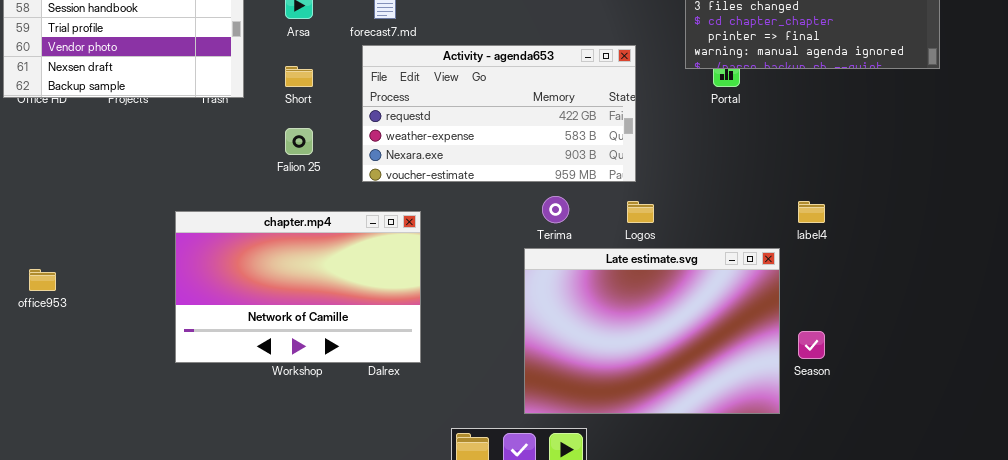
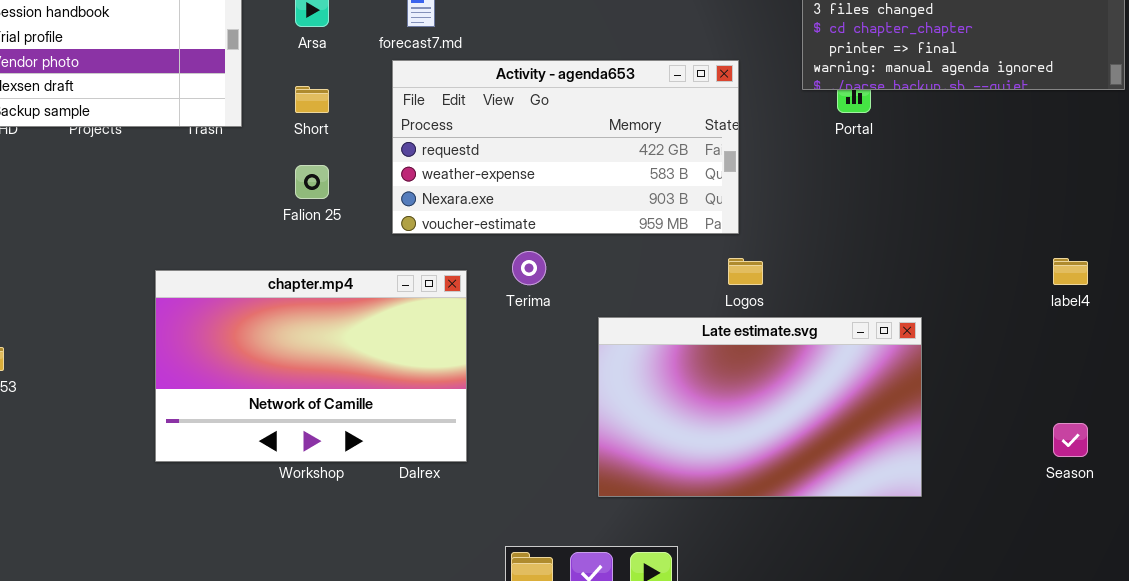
Terima: [542,196,569,223] -> [512,251,546,285], moved
label4: [798,201,825,223] -> [1053,258,1088,285], moved
Late estimate.svg: [524,248,780,414] -> [598,317,922,497], resized
Season: [798,331,825,359] -> [1053,423,1088,457], moved

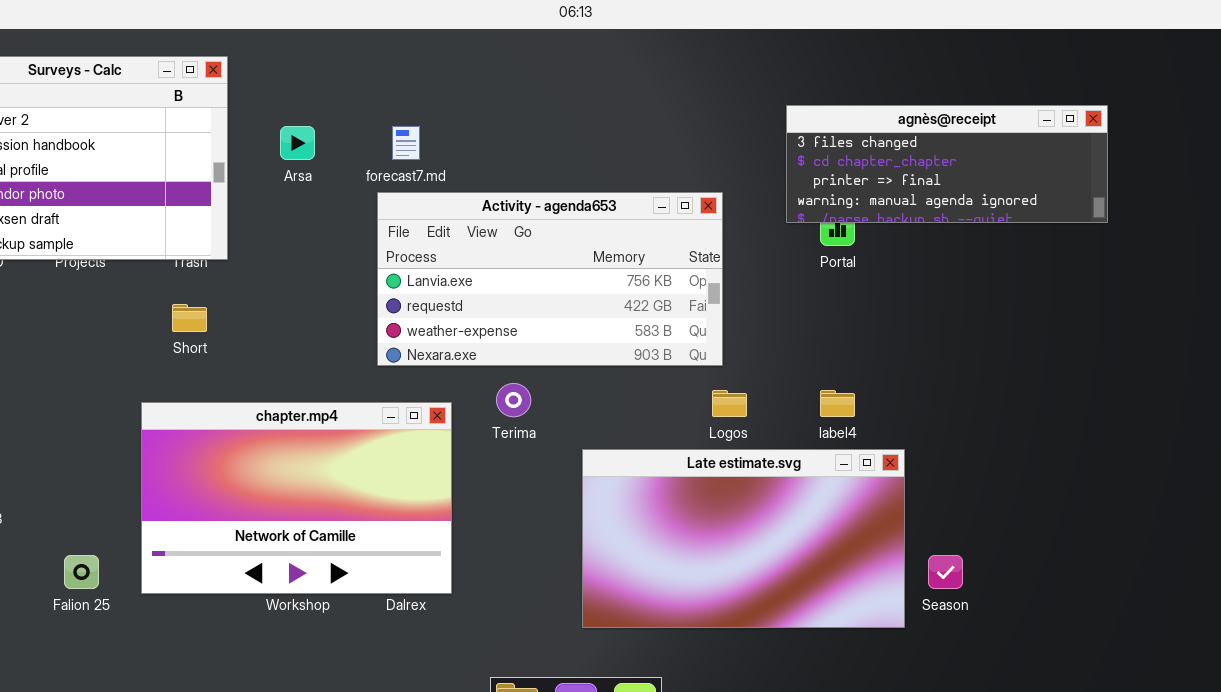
Activity - agenda653: [392,60,739,234] -> [377,192,723,366], scrolled up 1 row
Short: [295,86,329,113] -> [172,304,207,332], moved
Falion 25: [295,165,329,199] -> [64,555,99,589], moved
label4: [1053,258,1088,285] -> [820,390,855,417], moved
Season: [1053,423,1088,457] -> [928,555,963,589], moved

